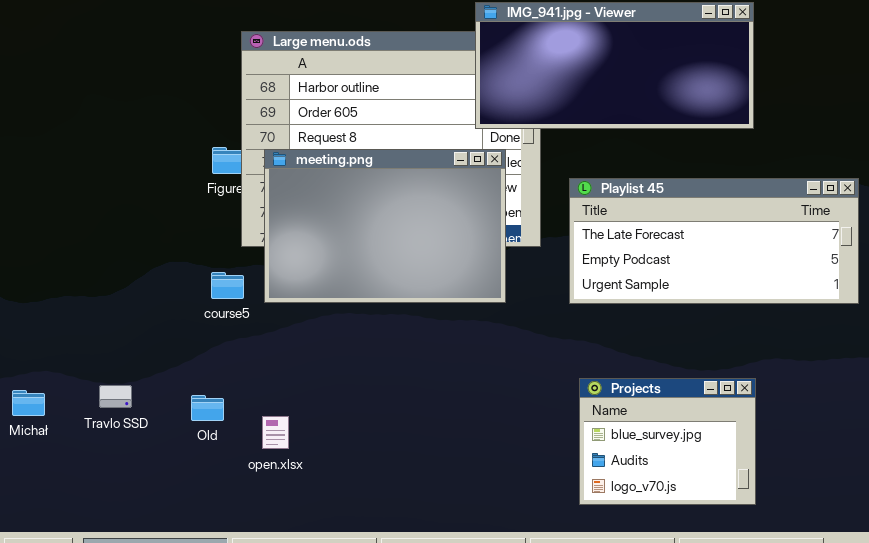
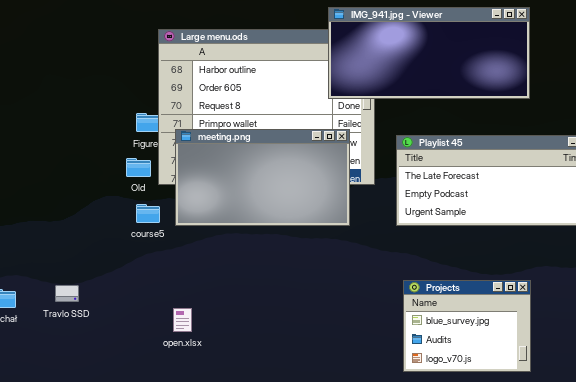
meeting.png: [264,149,506,303] -> [175,129,350,226], resized
Old: [191,395,224,421] -> [126,158,151,177], moved

